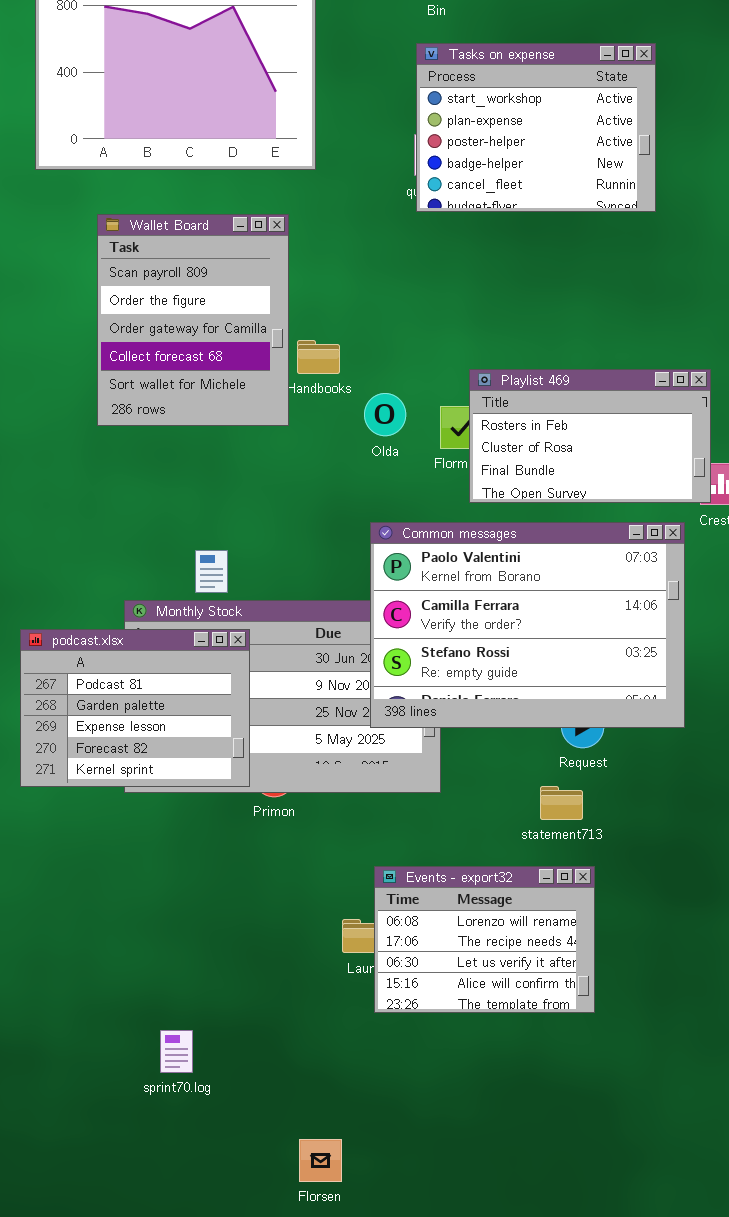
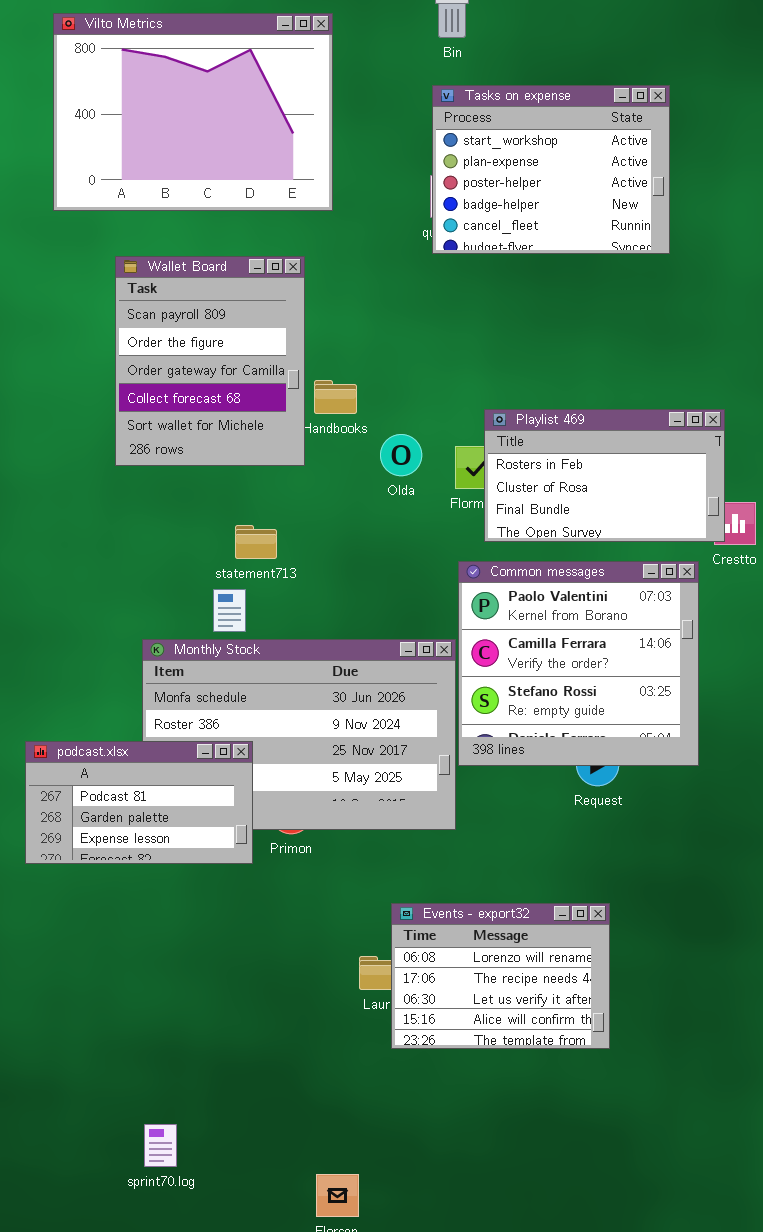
Common messages: [370,522,685,728] -> [458,561,699,766], resized
podcast.xlsx: [20,629,250,787] -> [25,741,253,864], moved, resized
statement713: [540,786,583,820] -> [235,525,277,559], moved
sprint70.log: [160,1030,193,1073] -> [144,1124,177,1167], moved

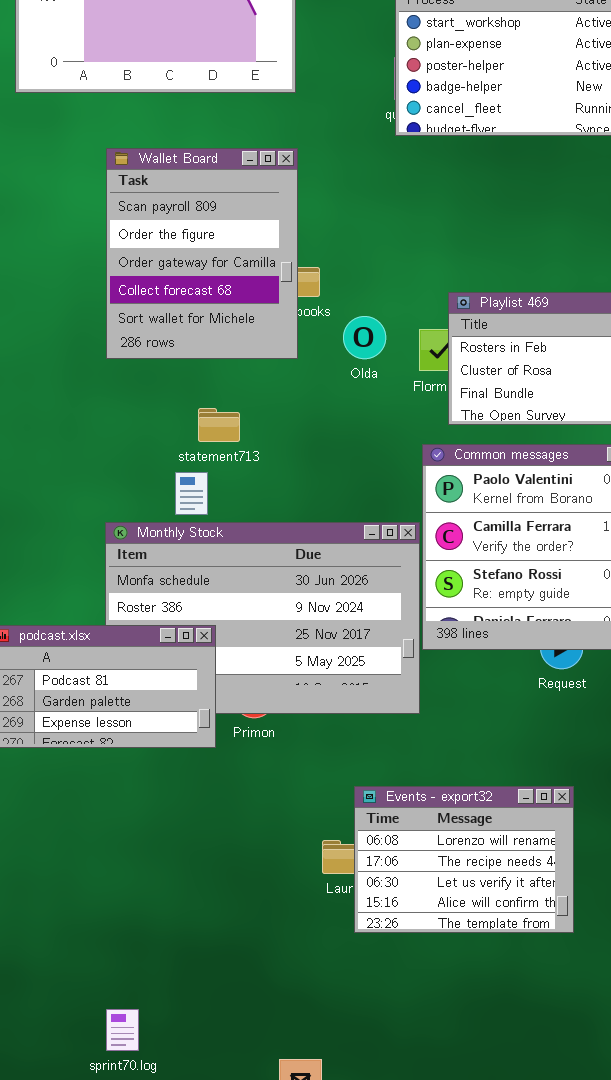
Wallet Board: [115,256,305,466] -> [106,148,298,359], moved

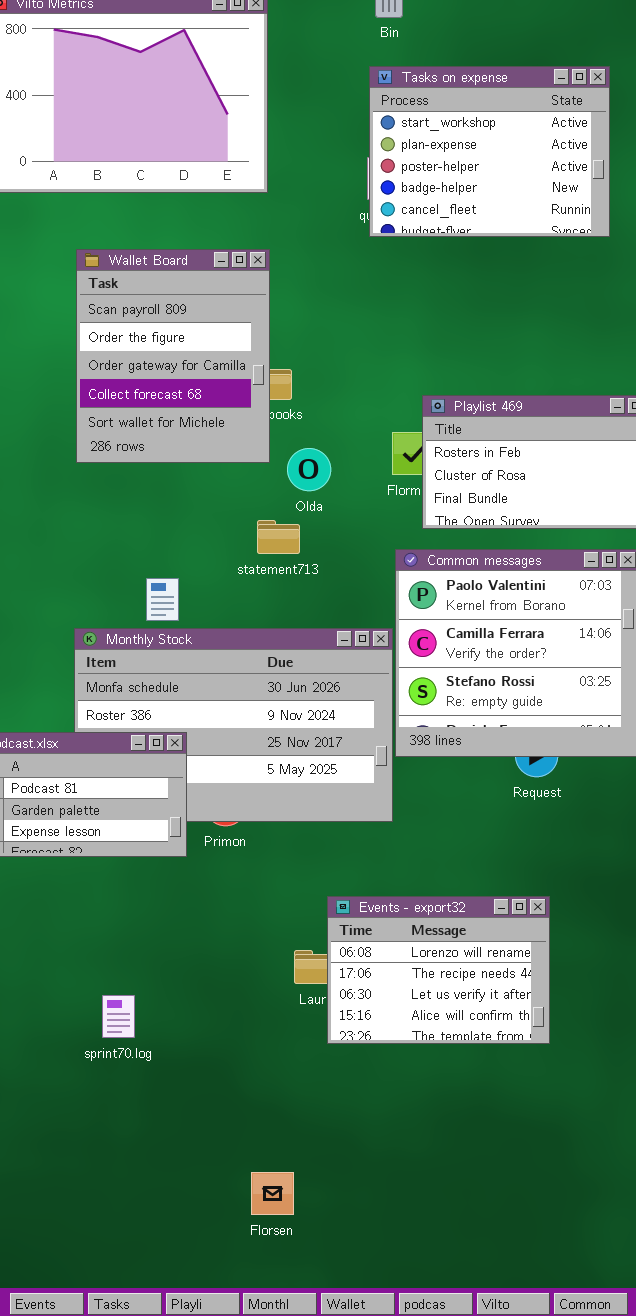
Olda: [343,316,386,359] -> [287,448,331,491], moved
statement713: [198,408,240,442] -> [257,520,300,554], moved
sprint70.log: [106,1009,139,1051] -> [102,995,135,1038], moved

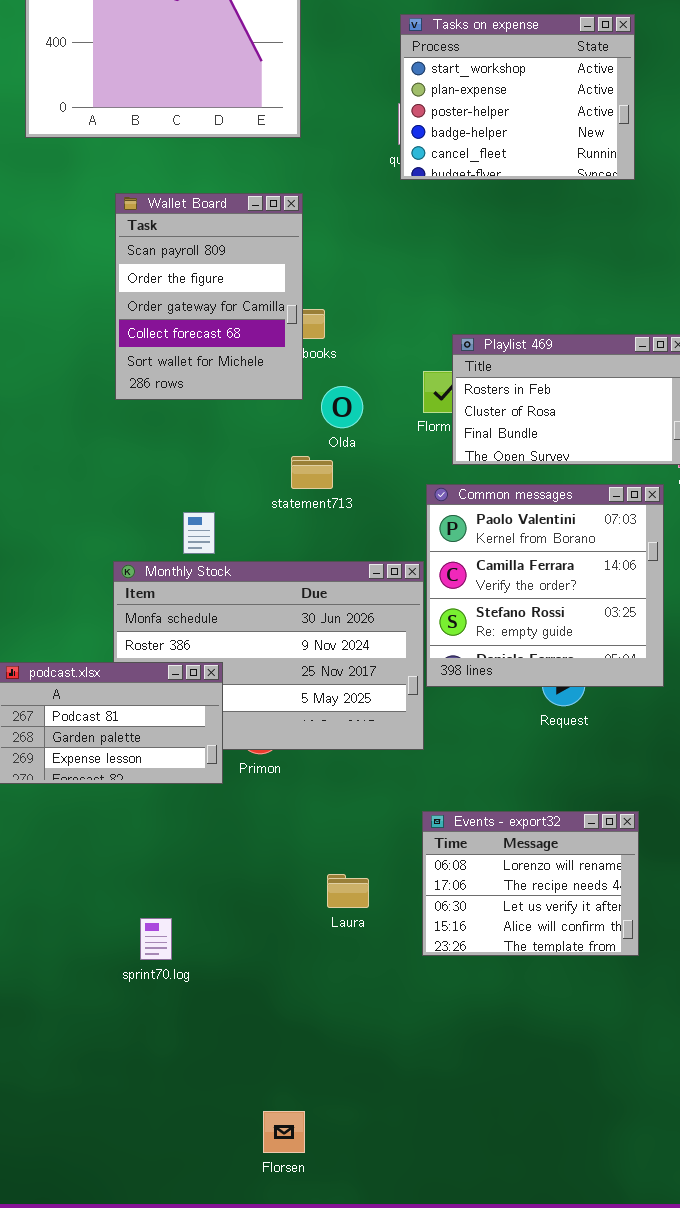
Events - export32: [327,896,550,1044] -> [422,811,639,956], moved
Florsen: [251,1172,294,1215] -> [263,1111,305,1153], moved

